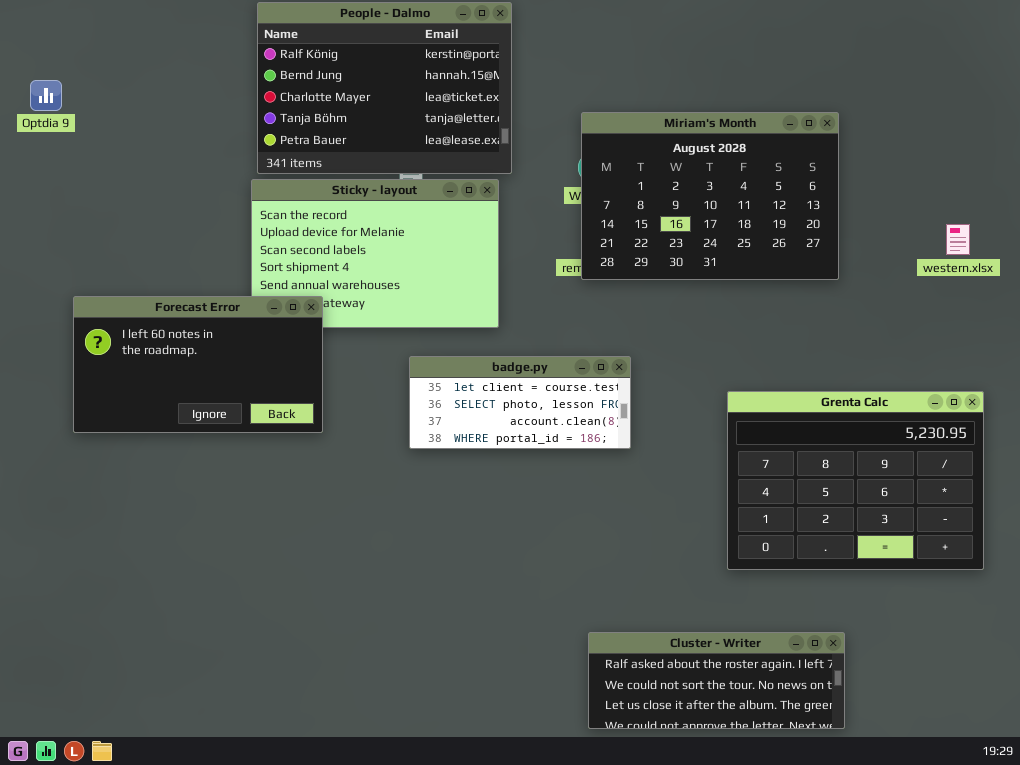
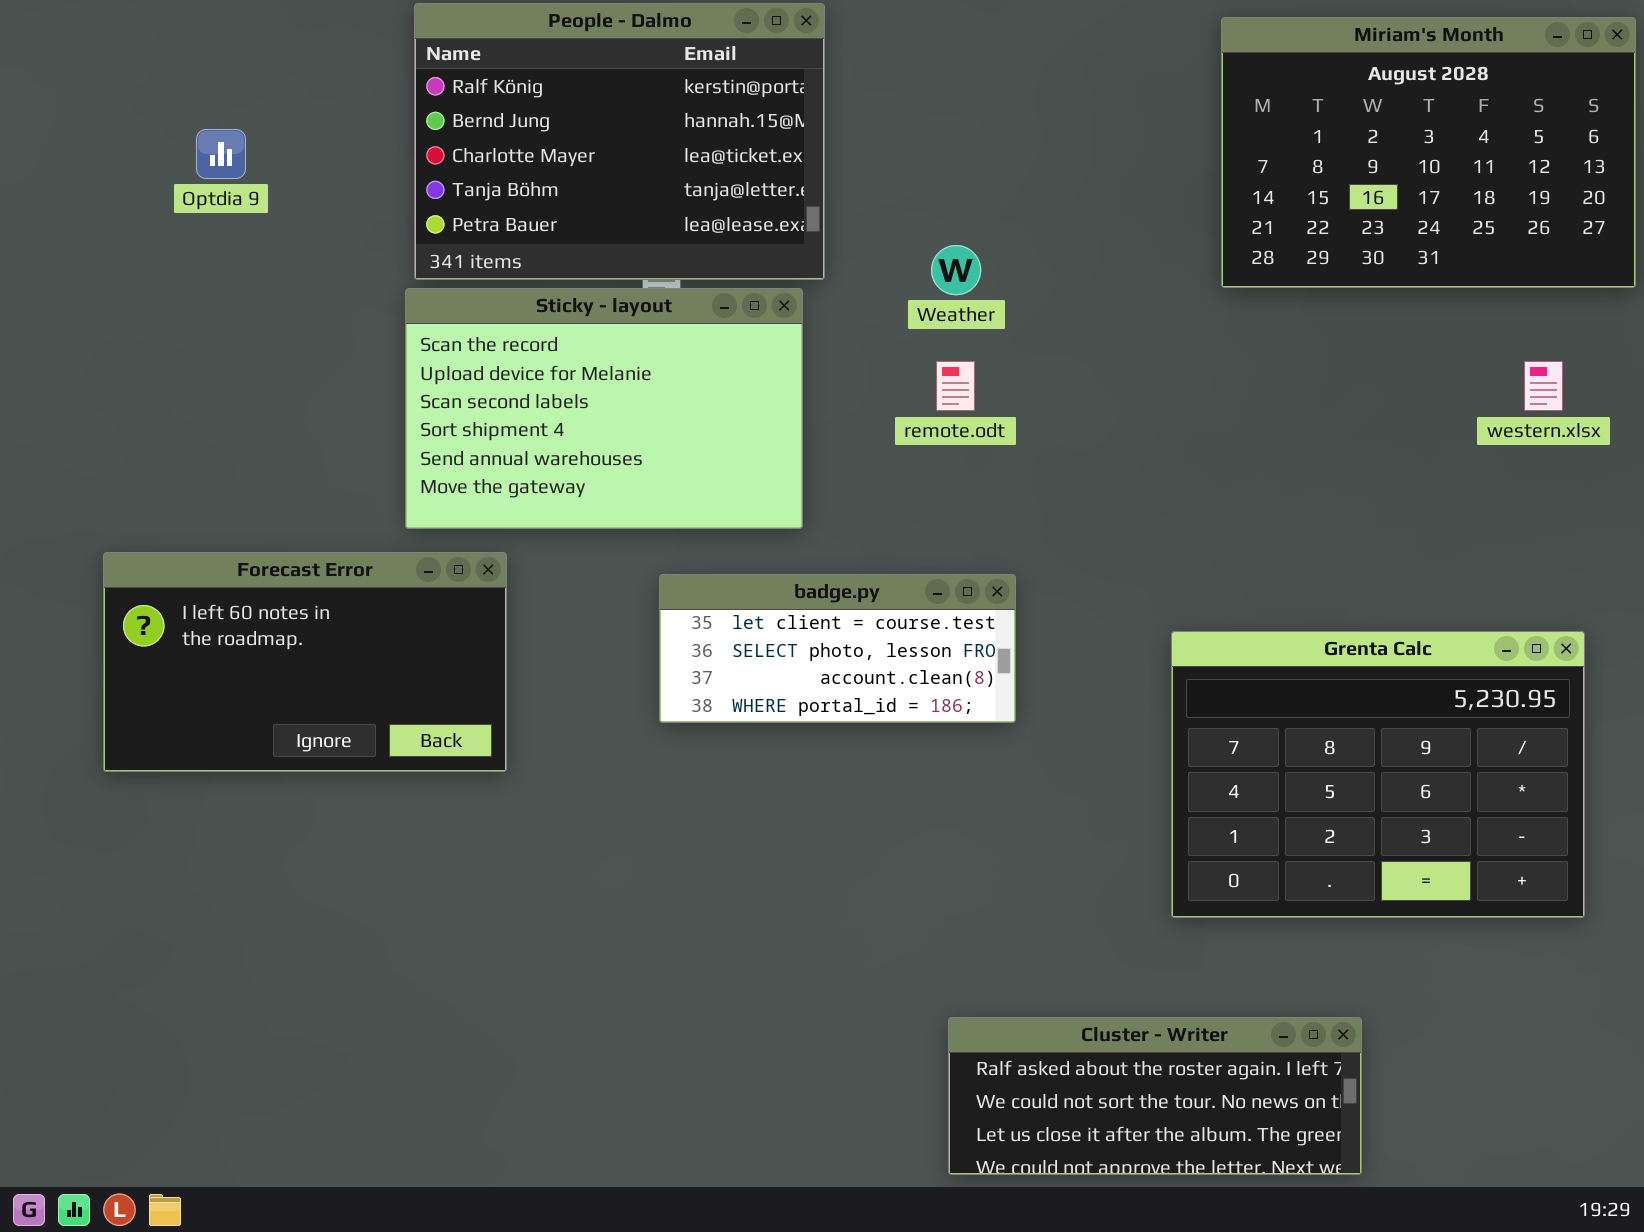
Optdia 9: [30,80,62,111] -> [196,129,246,179], moved
Miriam's Month: [581,112,839,280] -> [1221,17,1636,288], moved
Forecast Error: [73,296,323,433] -> [103,552,507,772], moved

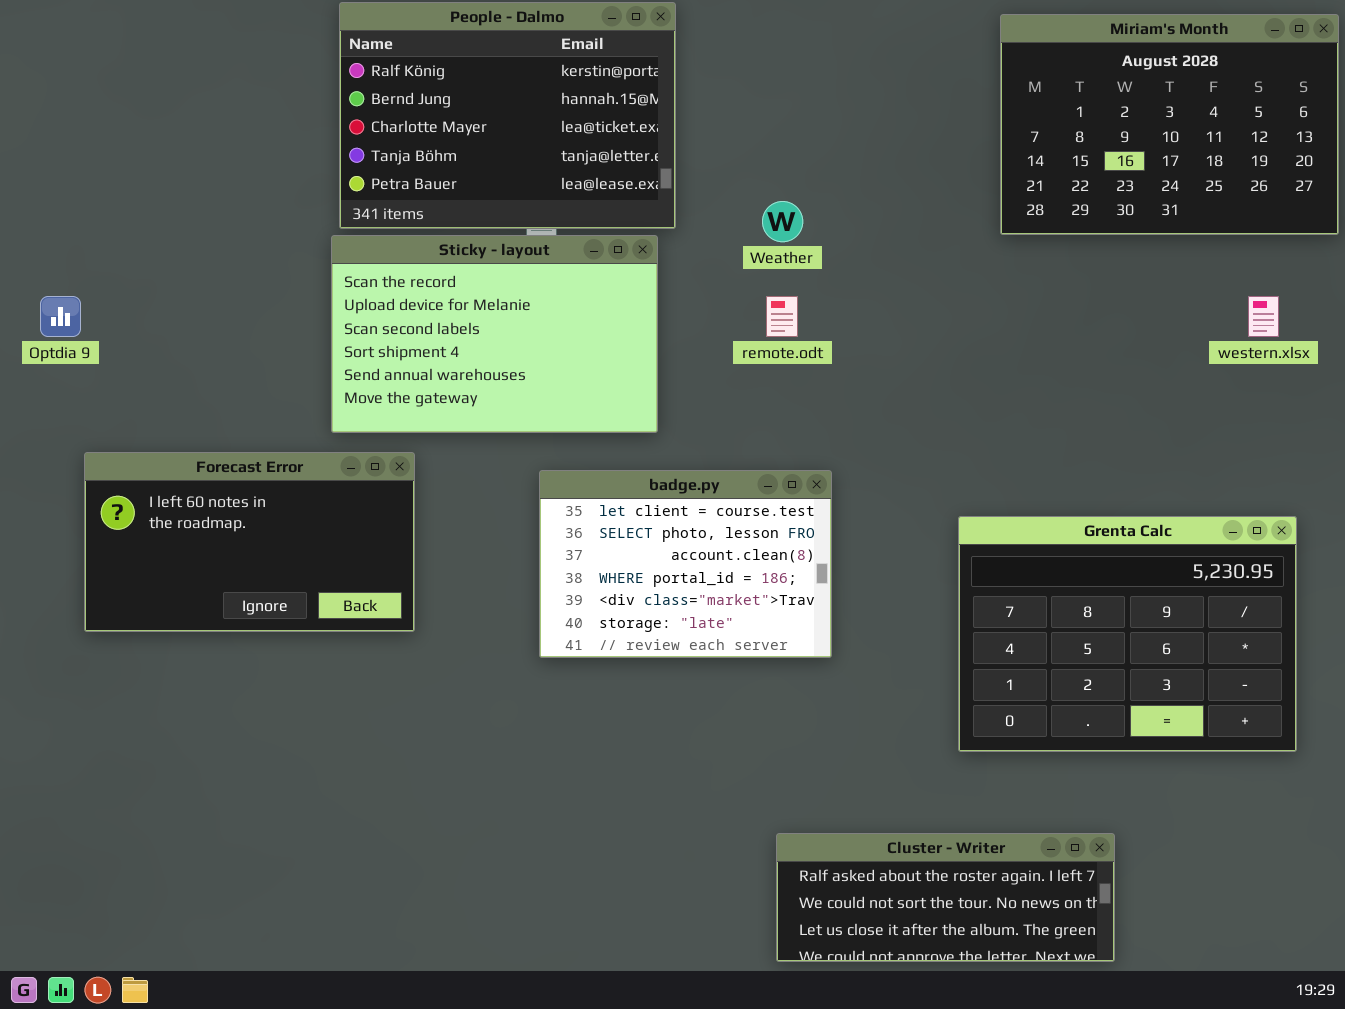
Optdia 9: [196,129,246,179] -> [40,296,81,337], moved
badge.py: [659,574,1016,723] -> [539,470,832,658], resized

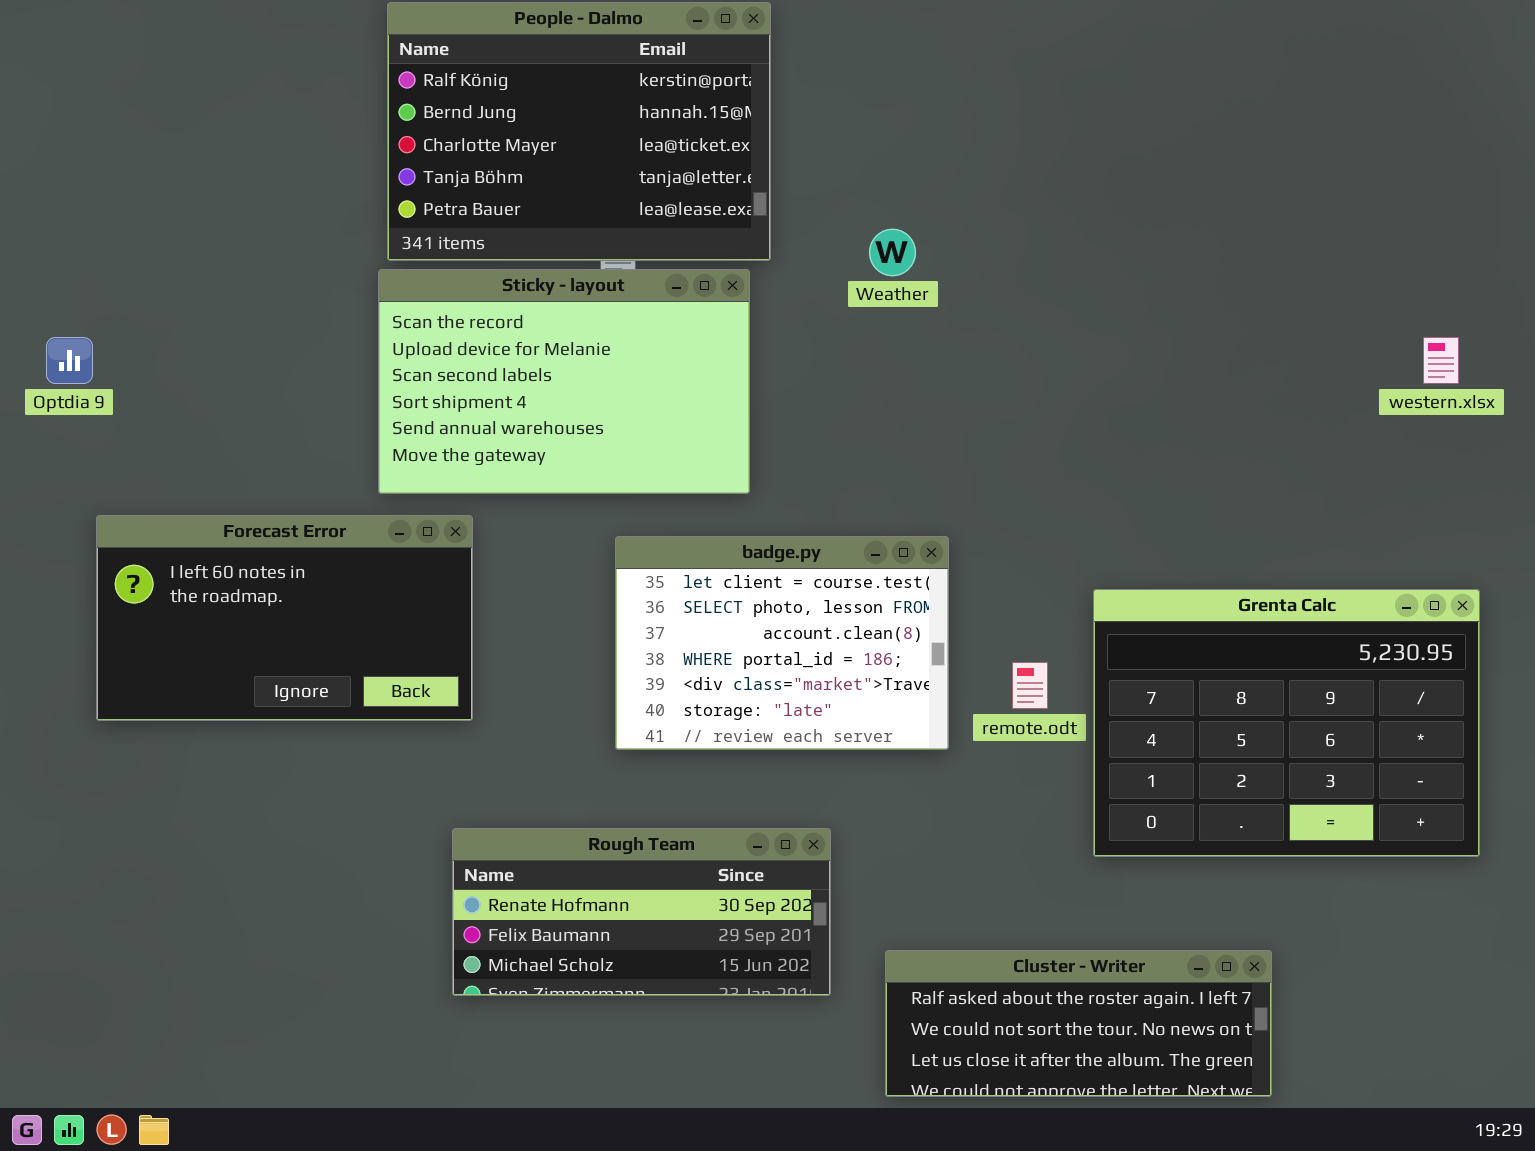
Miriam's Month: [1000,14,1339,235] -> none, closed
remote.odt: [766,296,798,337] -> [1012,662,1048,709], moved
Rough Team: none -> [452,828,831,996], opened

